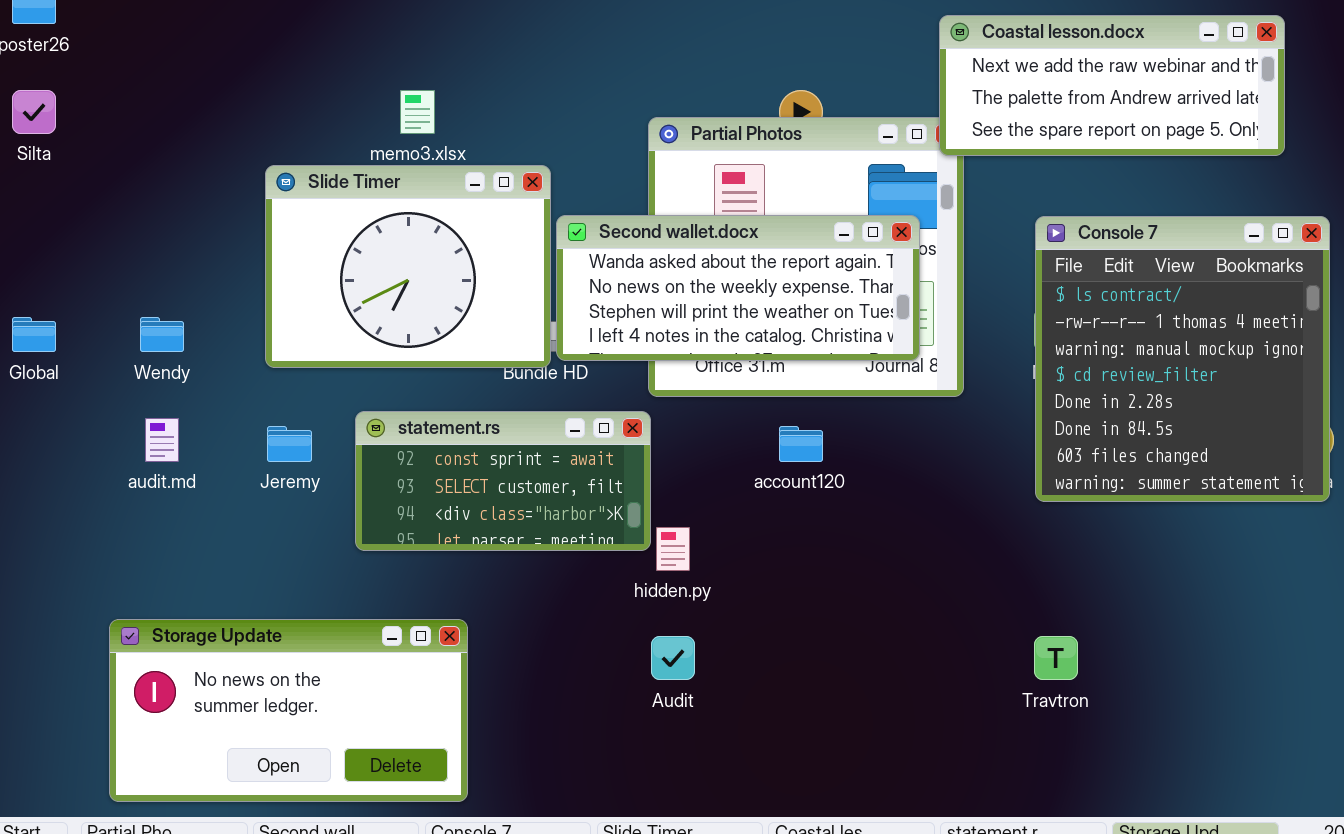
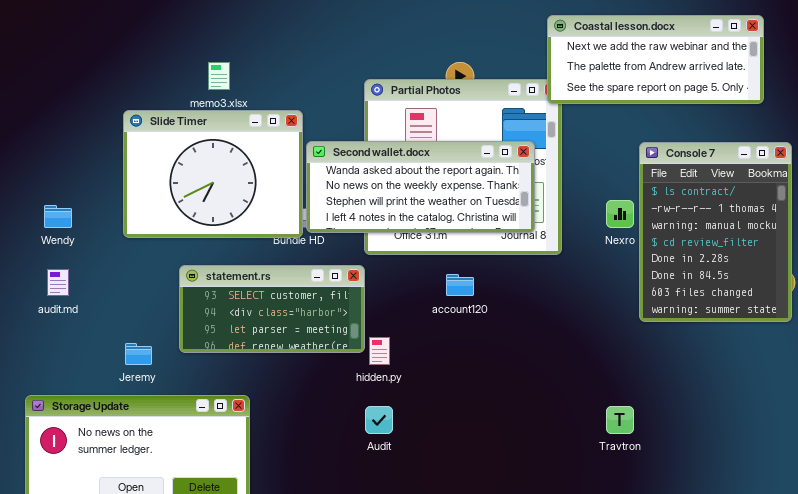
Console 7: [1035,216,1330,502] -> [639,142,792,322], resized
statement.rs: [355,411,651,551] -> [179,265,365,353], scrolled down 1 row
Jeremy: [267,426,312,462] -> [125,343,152,365], moved

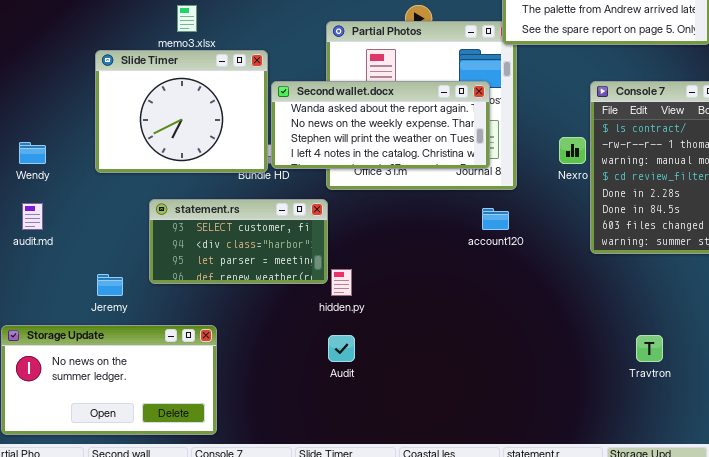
account120: [446,274,474,296] -> [482,208,509,230], moved
Travtron: [606,406,634,434] -> [636,335,663,362], moved

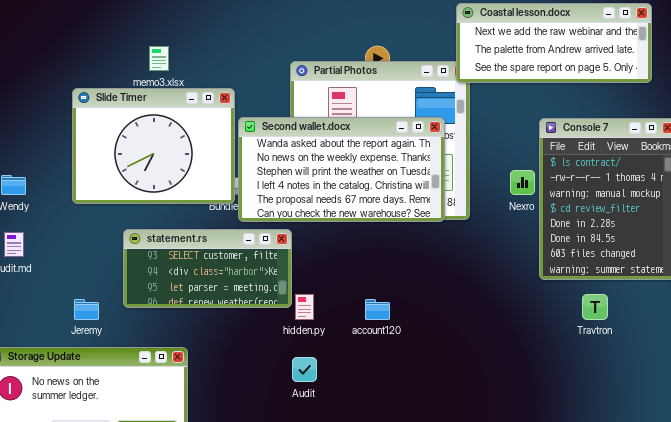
Second wallet.docx: [271,81,490,169] -> [238,117,445,222], resized
account120: [482,208,509,230] -> [365,299,390,320], moved
Travtron: [636,335,663,362] -> [582,294,608,320], moved

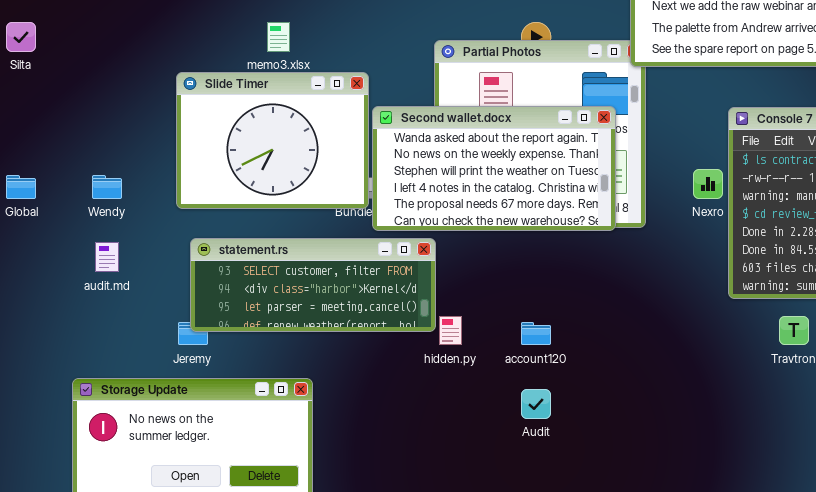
statement.rs: [123,229,292,308] -> [190,238,436,332], resized
Audit: [292,357,317,382] -> [521,389,551,419], moved

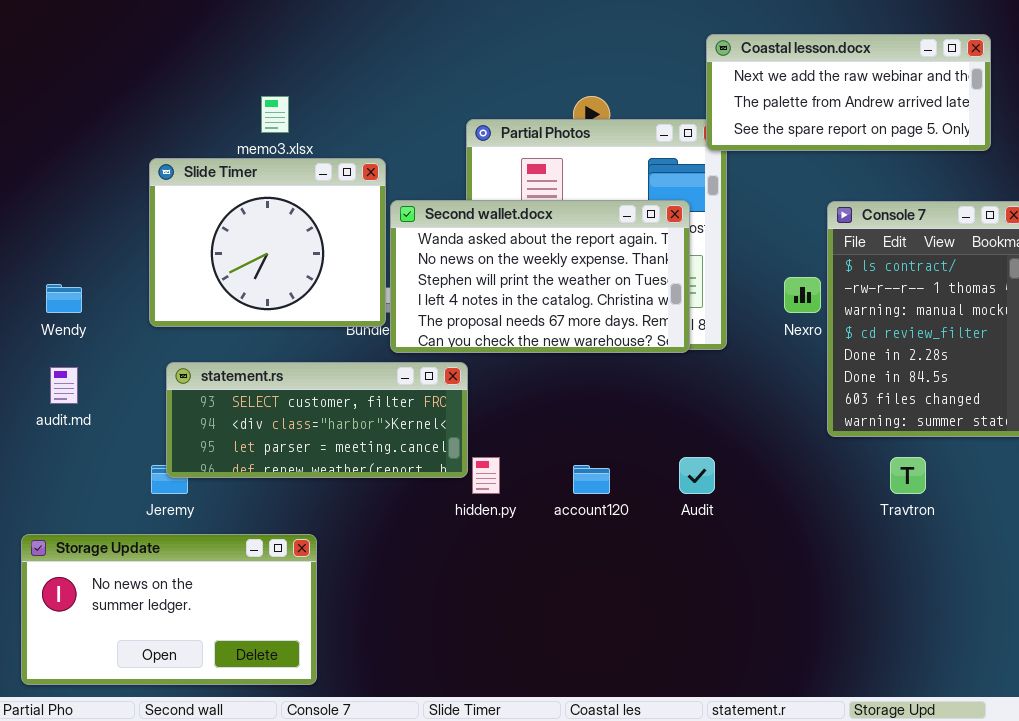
Audit: [521,389,551,419] -> [679,457,715,494], moved

